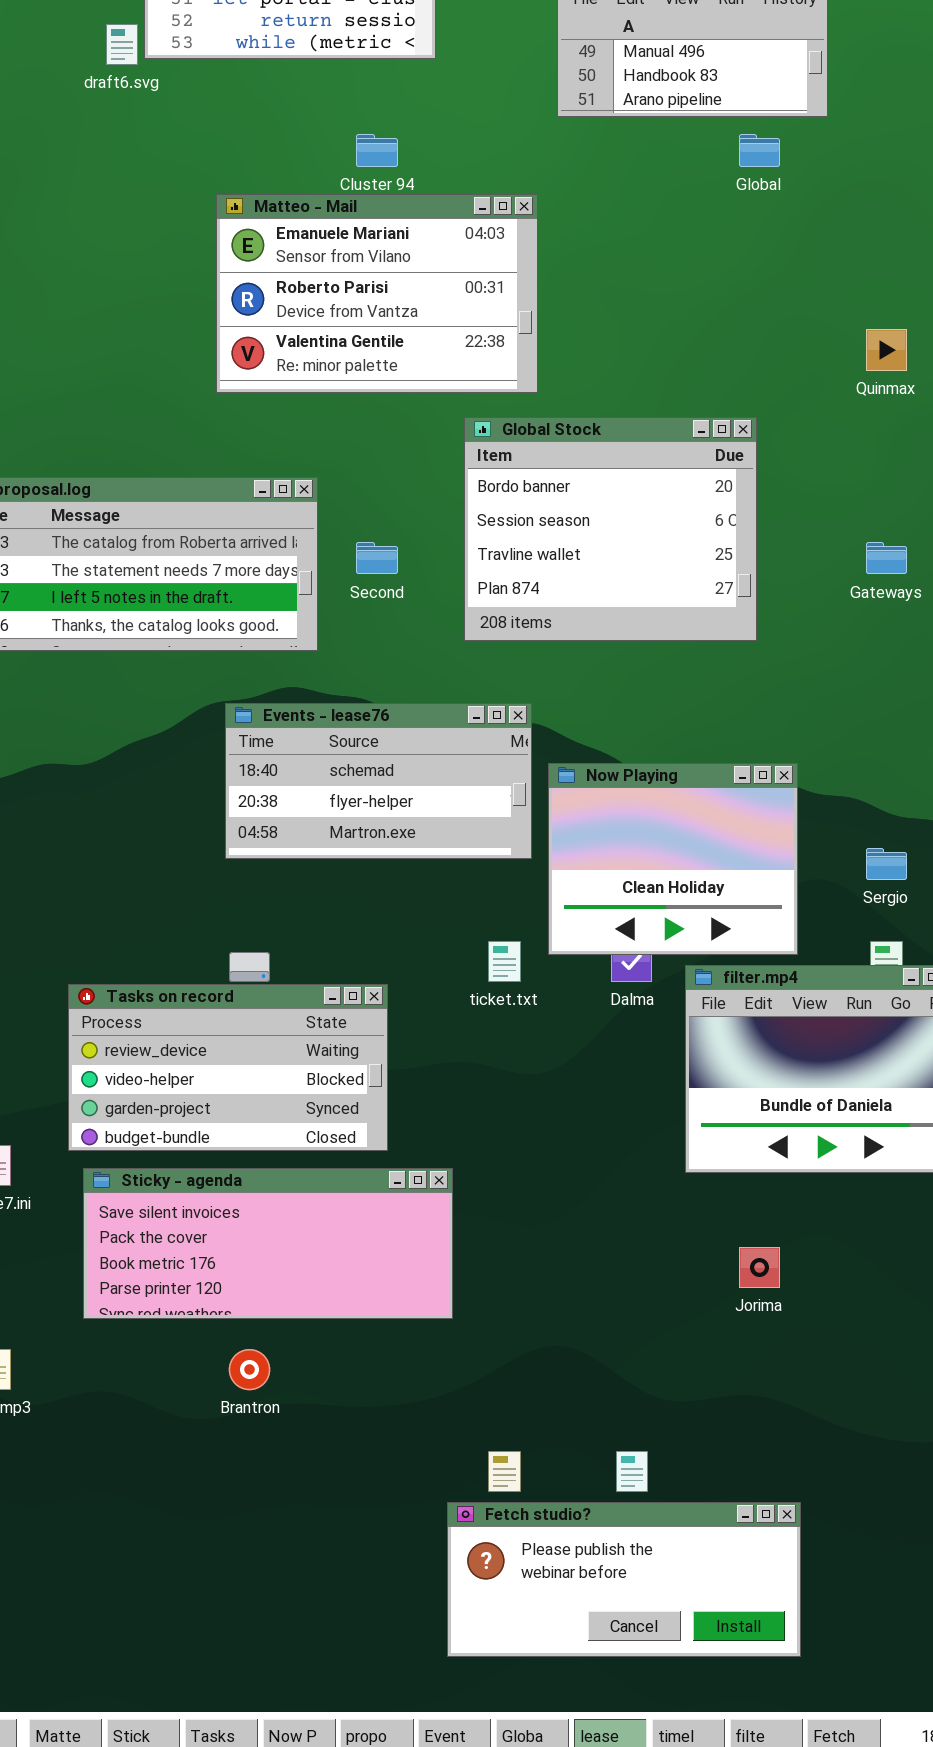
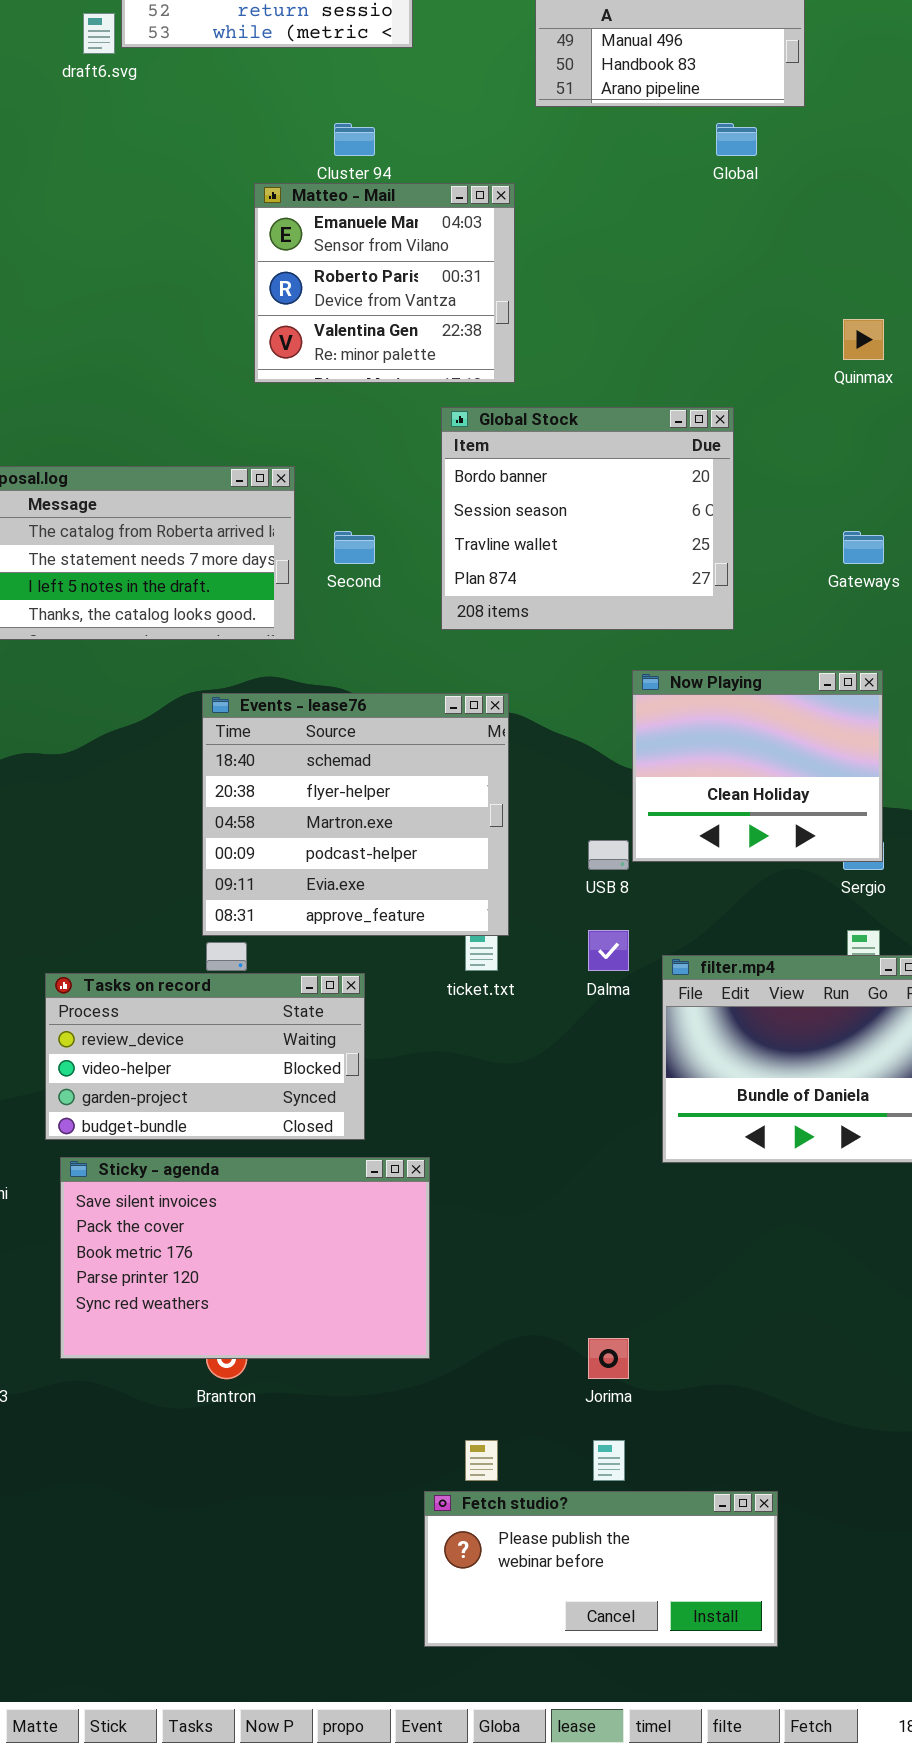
Matteo - Mail: [216,194,538,393] -> [254,183,515,383], resized
Events - lease76: [225,703,532,859] -> [202,693,509,936], resized
Now Playing: [548,763,798,955] -> [632,670,883,862], moved
Sticky - agenda: [83,1168,453,1319] -> [60,1157,430,1359], resized
Jorima: [739,1247,780,1288] -> [588,1338,629,1379], moved

